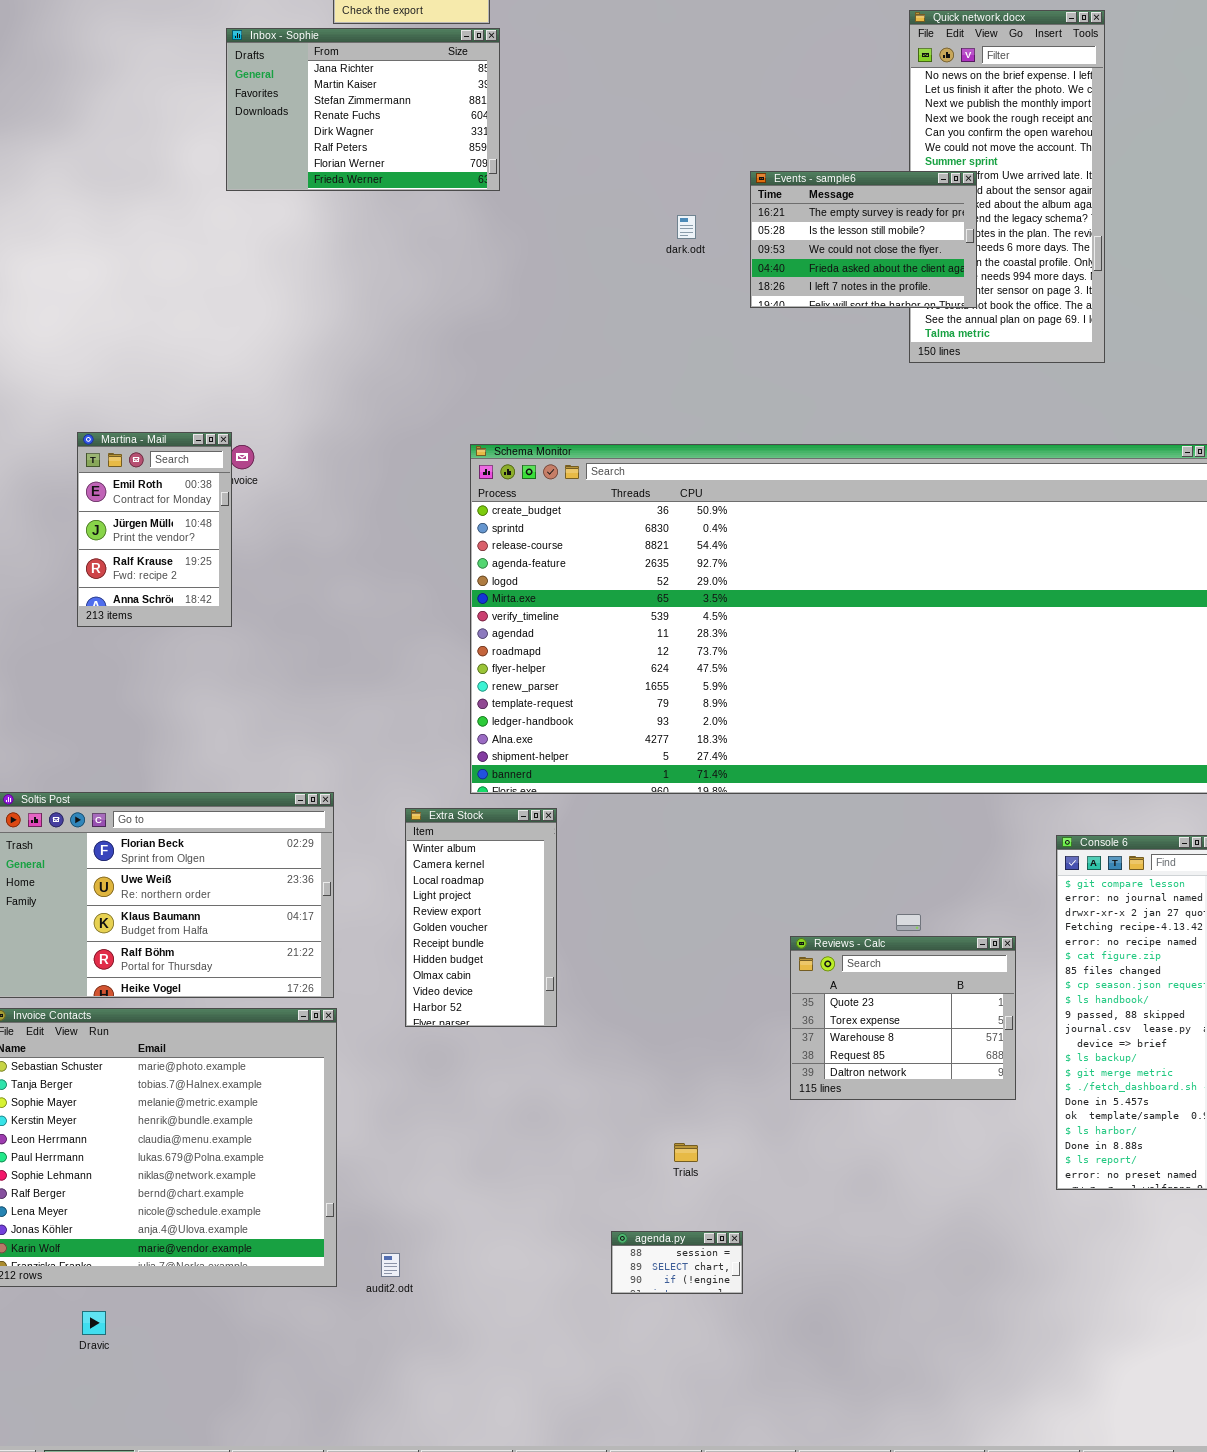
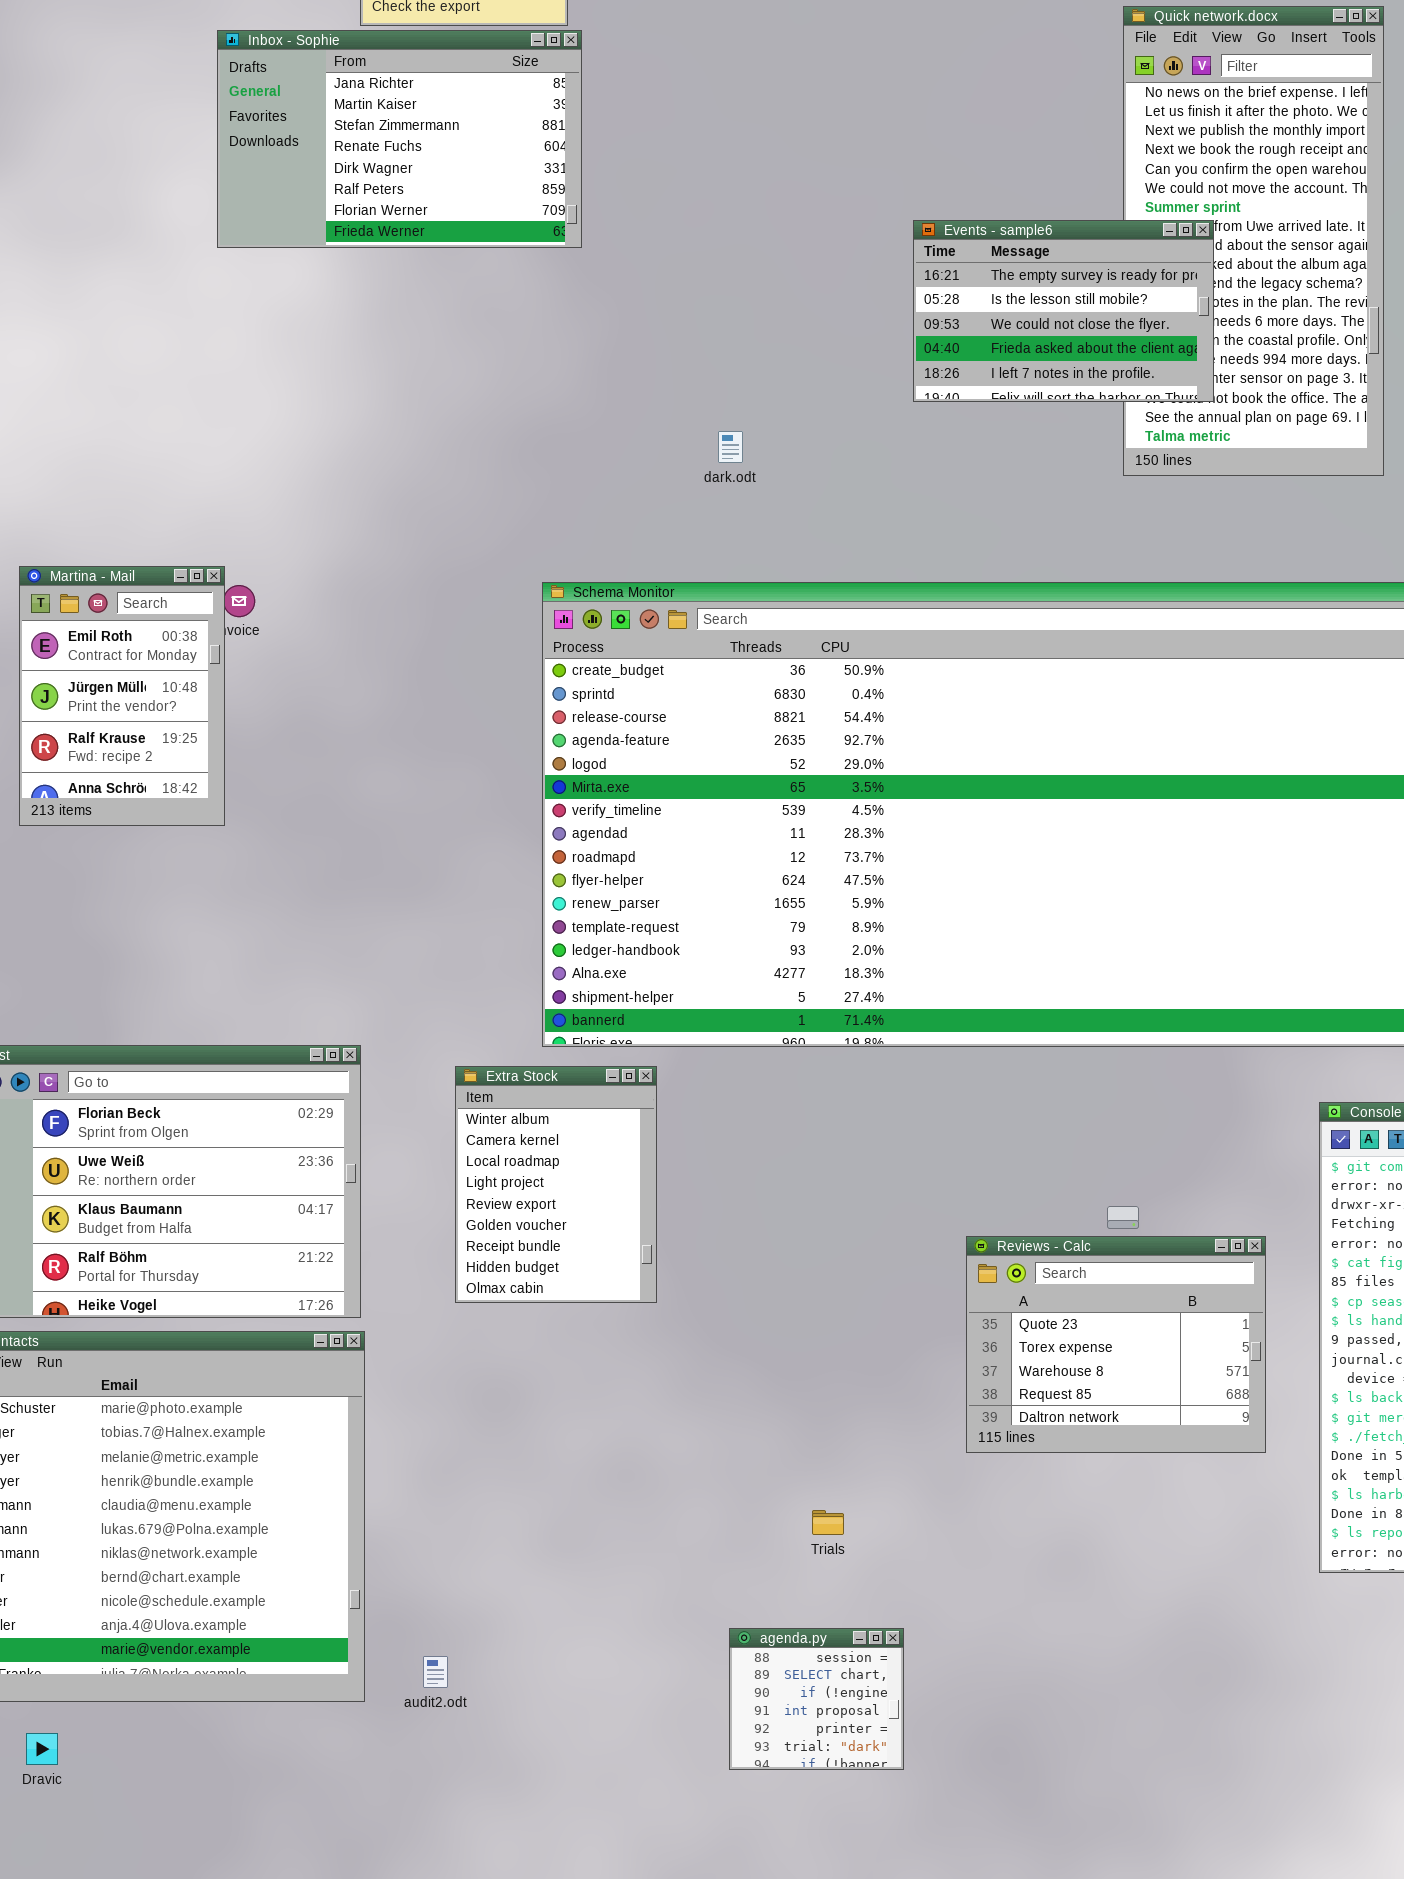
dark.odt: [677,215,696,239] -> [718,431,743,463], moved
Extra Stock: [405,808,557,1027] -> [455,1066,657,1303], resized
agenda.py: [611,1231,743,1294] -> [729,1628,904,1770], resized

